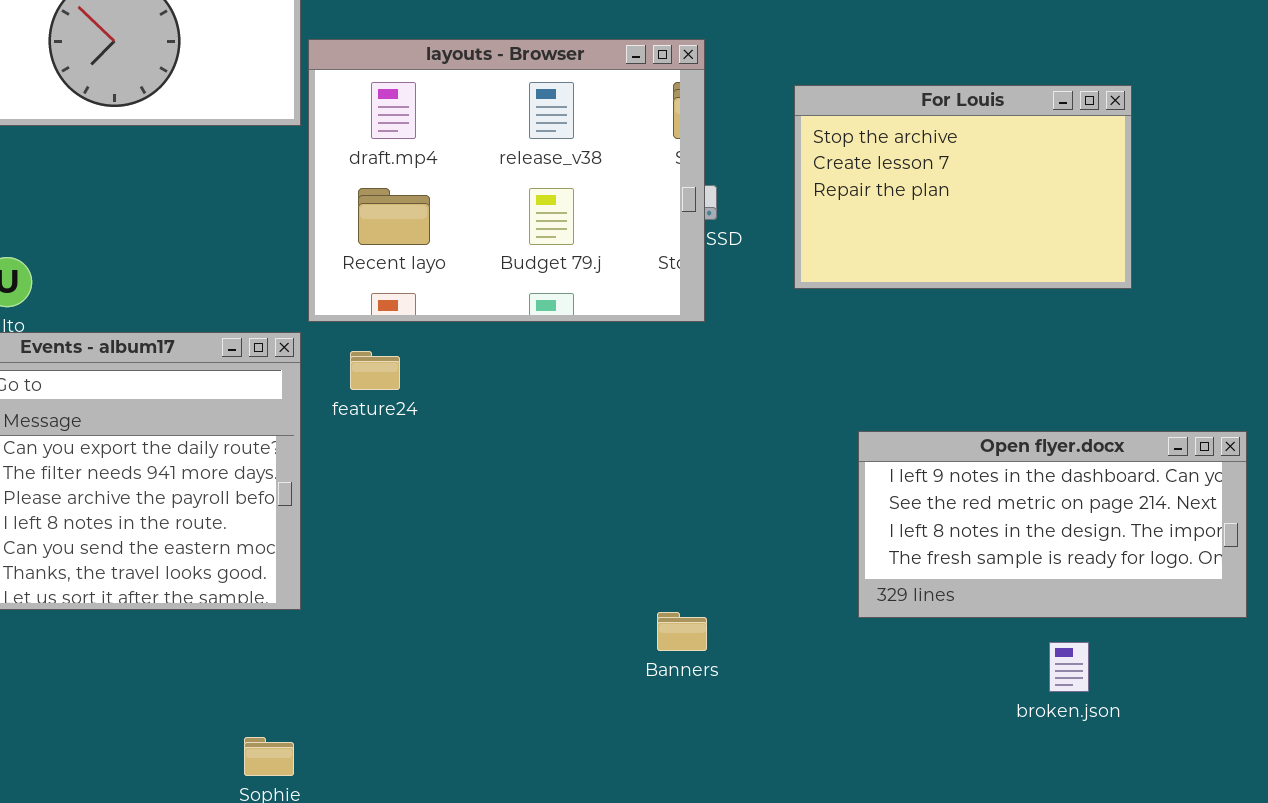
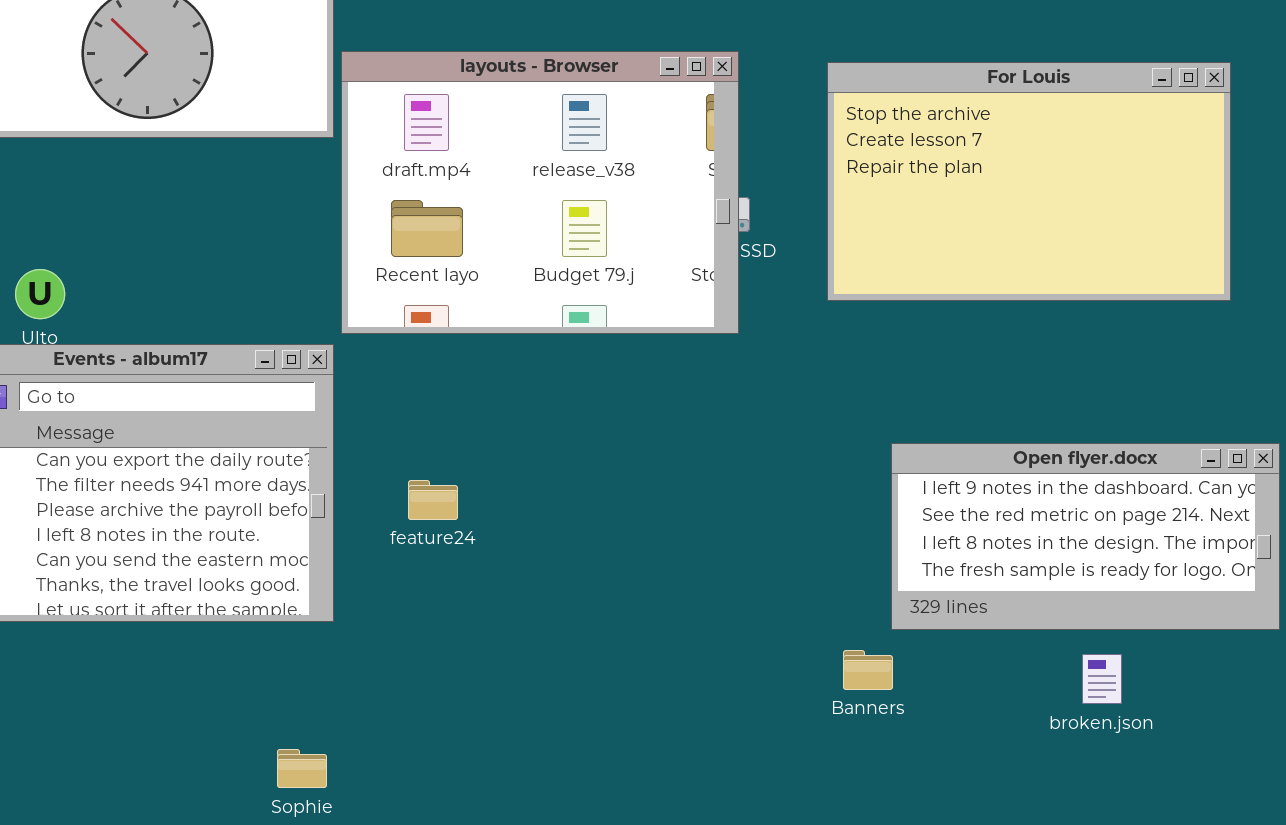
For Louis: [794,85,1132,289] -> [827,62,1231,301], resized
feature24: [350,351,400,390] -> [408,480,458,520], moved
Banners: [657,612,707,651] -> [843,650,893,690], moved

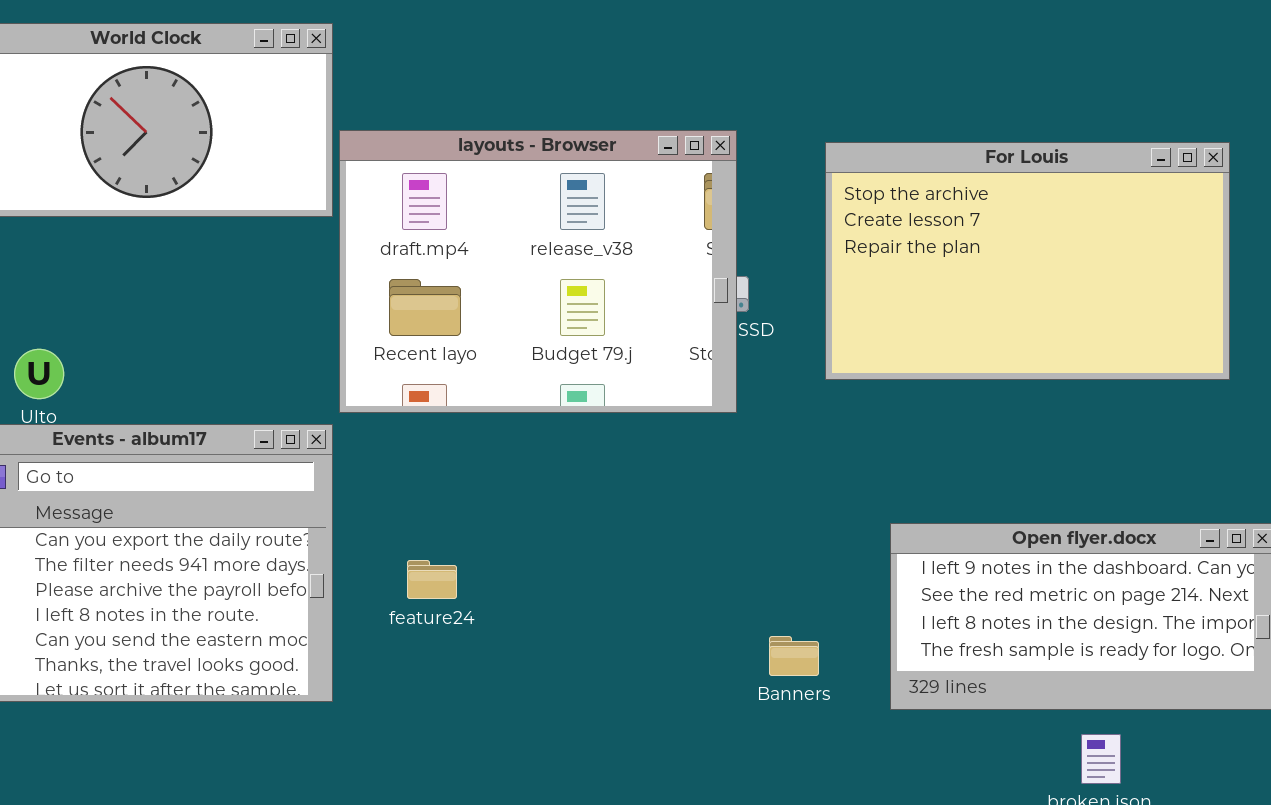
Banners: [843,650,893,690] -> [769,636,819,676], moved

